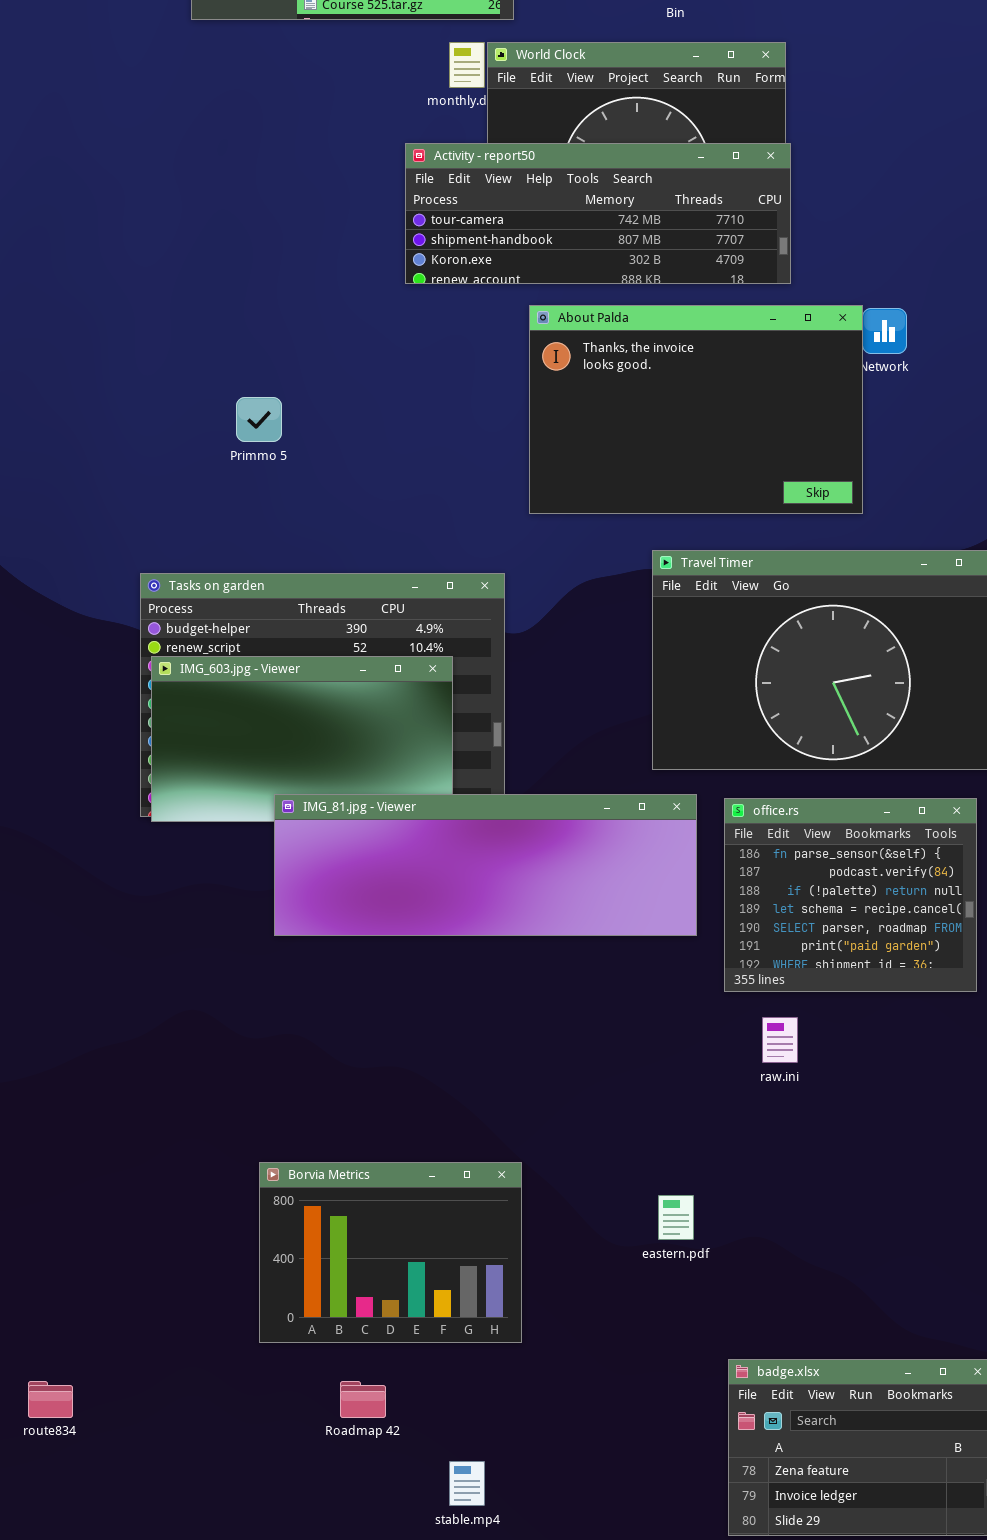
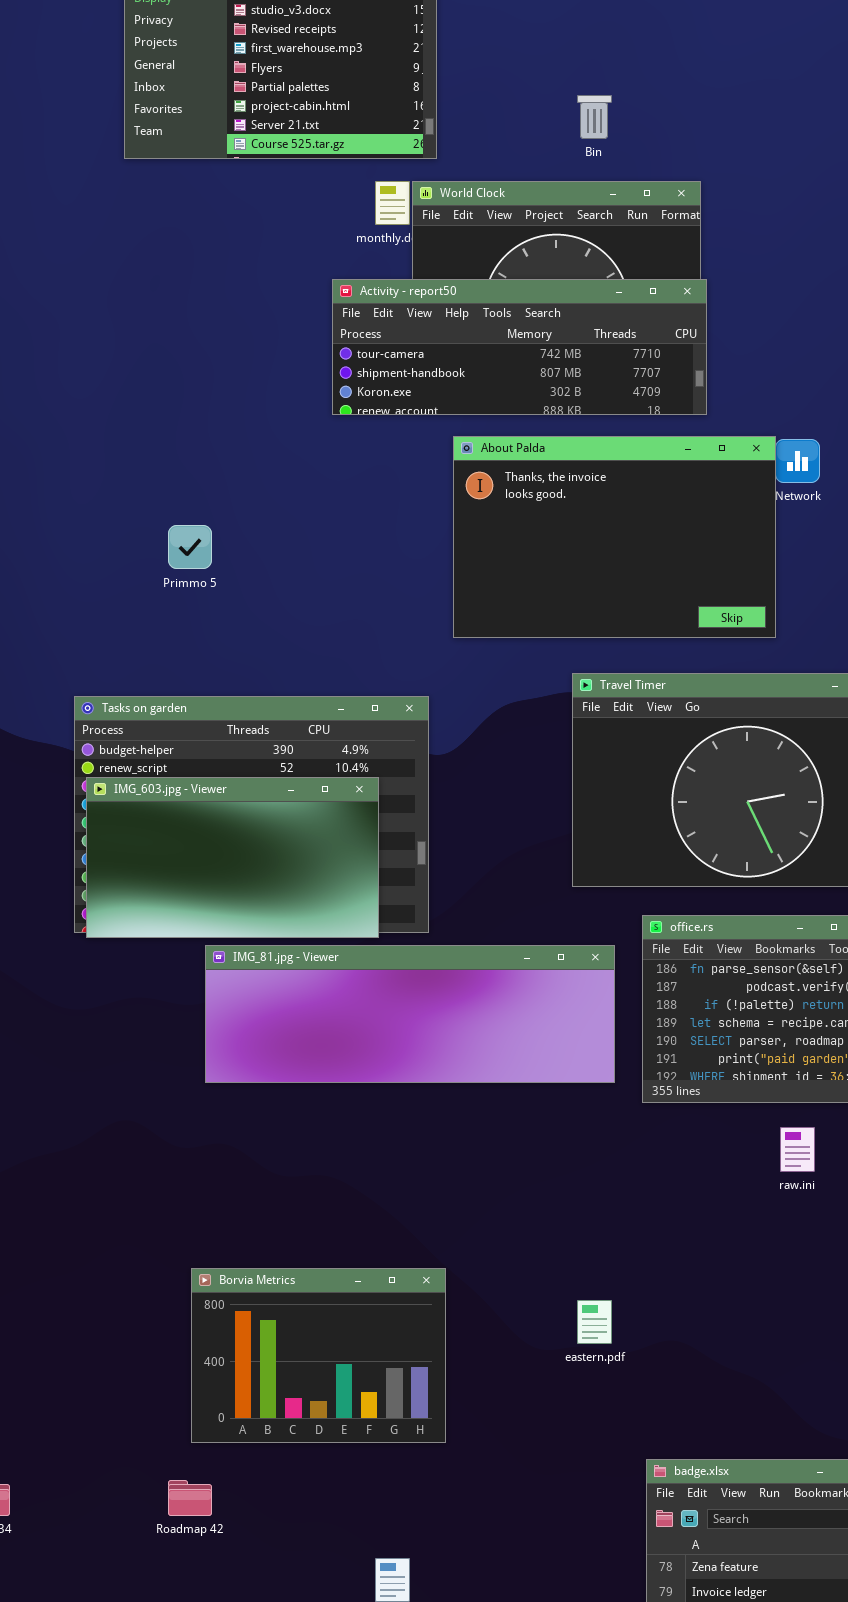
IMG_81.jpg - Viewer: [274,794,697,936] -> [205,945,615,1083], moved
raw.ini: [762,1017,798,1063] -> [780,1127,815,1172], moved
Roadmap 42: [340,1381,386,1418] -> [168,1480,212,1516], moved

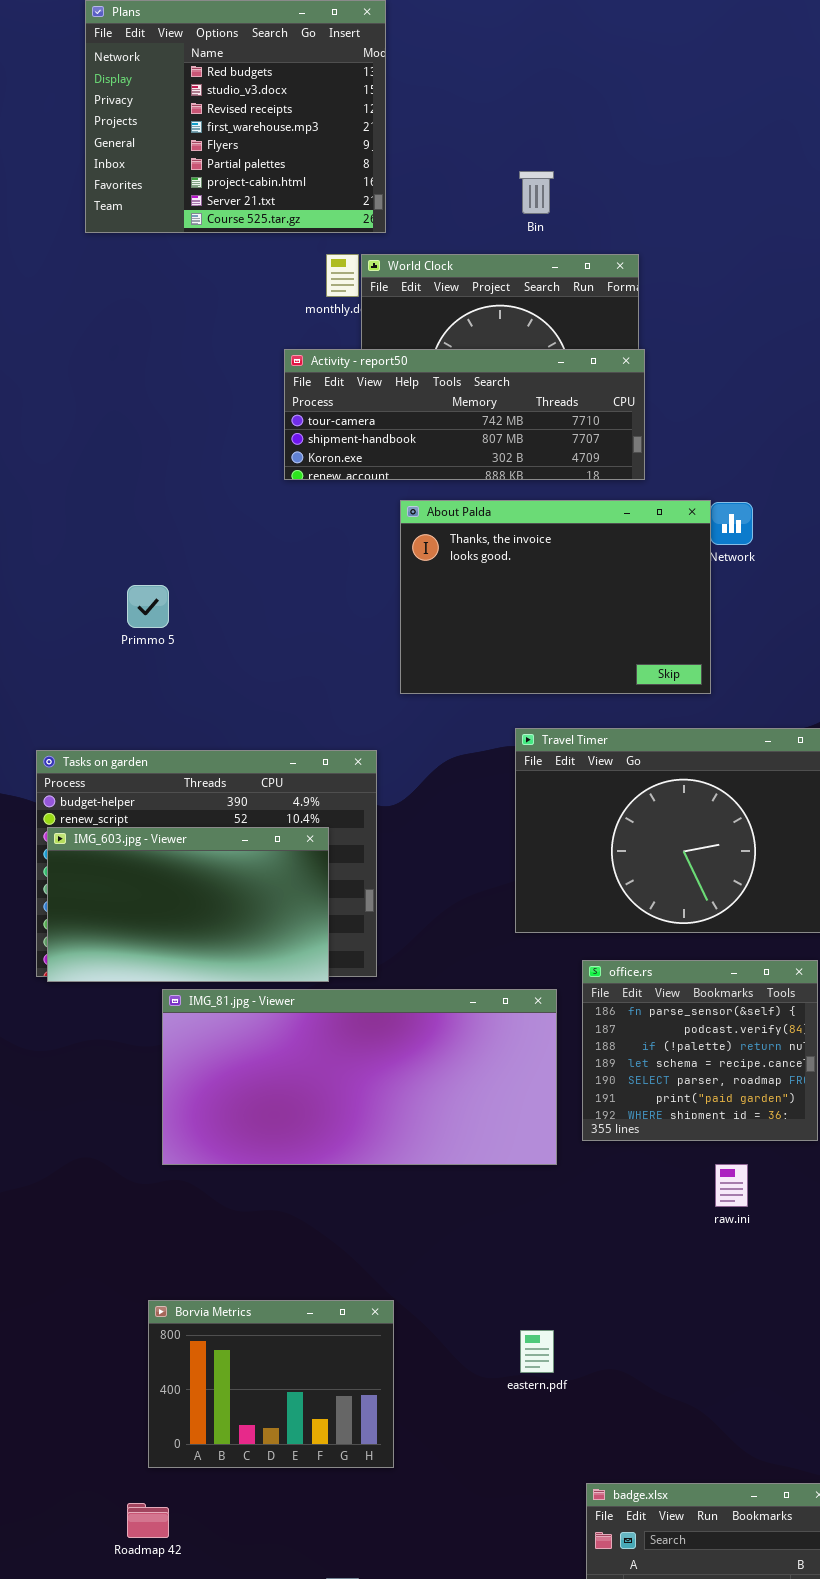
IMG_81.jpg - Viewer: [205,945,615,1083] -> [162,989,557,1165], resized

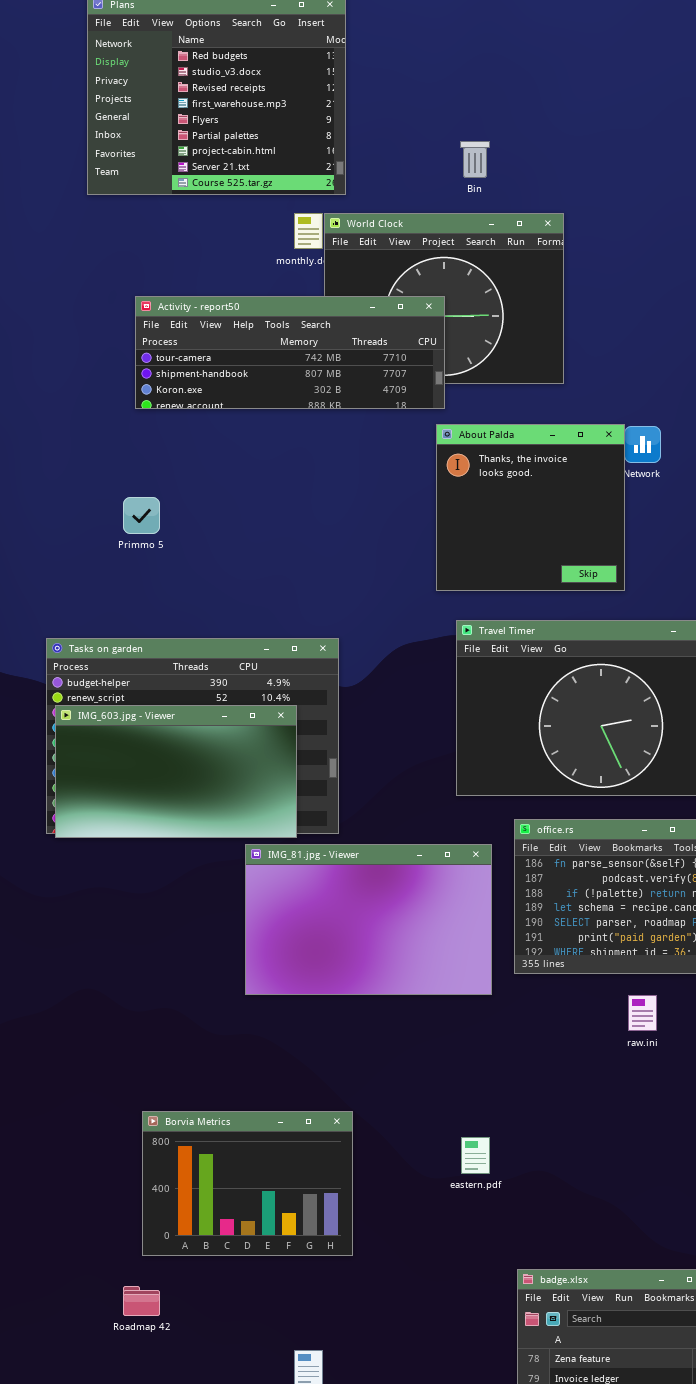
Activity - report50: [284,349,645,480] -> [135,296,445,409], moved
About Palda: [400,500,711,694] -> [436,424,625,591], resized
IMG_81.jpg - Viewer: [162,989,557,1165] -> [245,844,492,995], resized

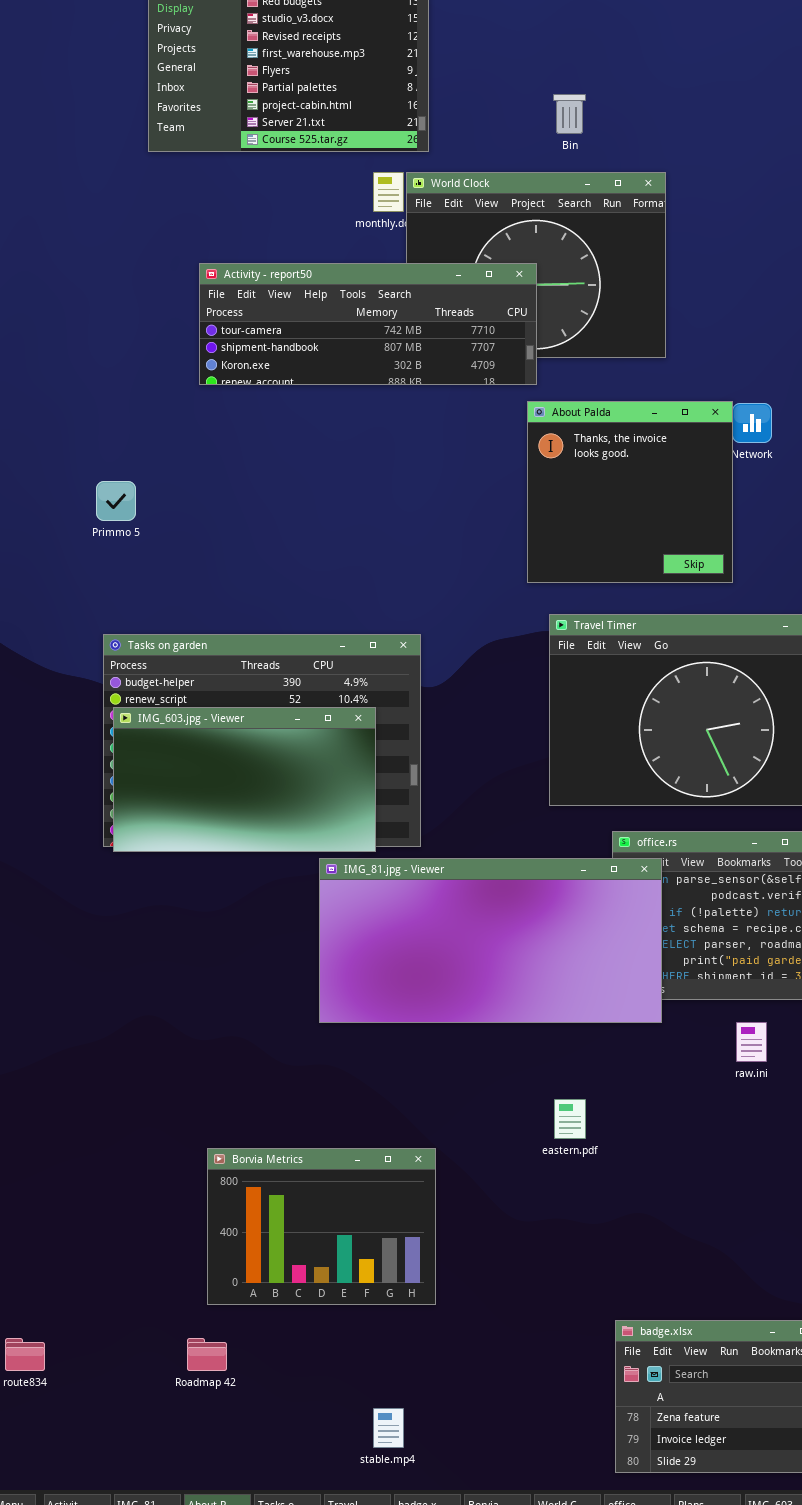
Primmo 5: [123,497,160,534] -> [96,481,136,521], moved
IMG_81.jpg - Viewer: [245,844,492,995] -> [319,858,662,1023], resized
eastern.pdf: [461,1137,490,1174] -> [554,1099,586,1139], moved

